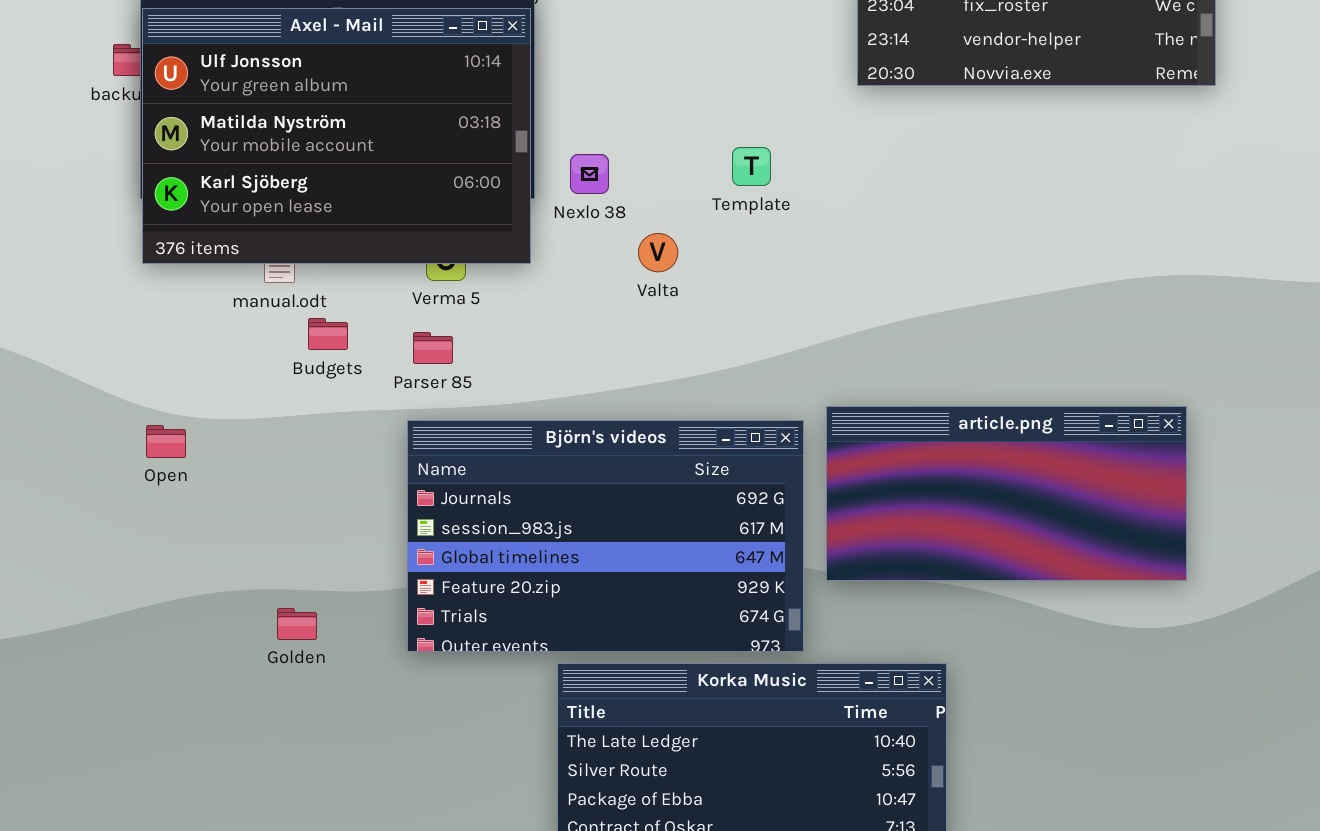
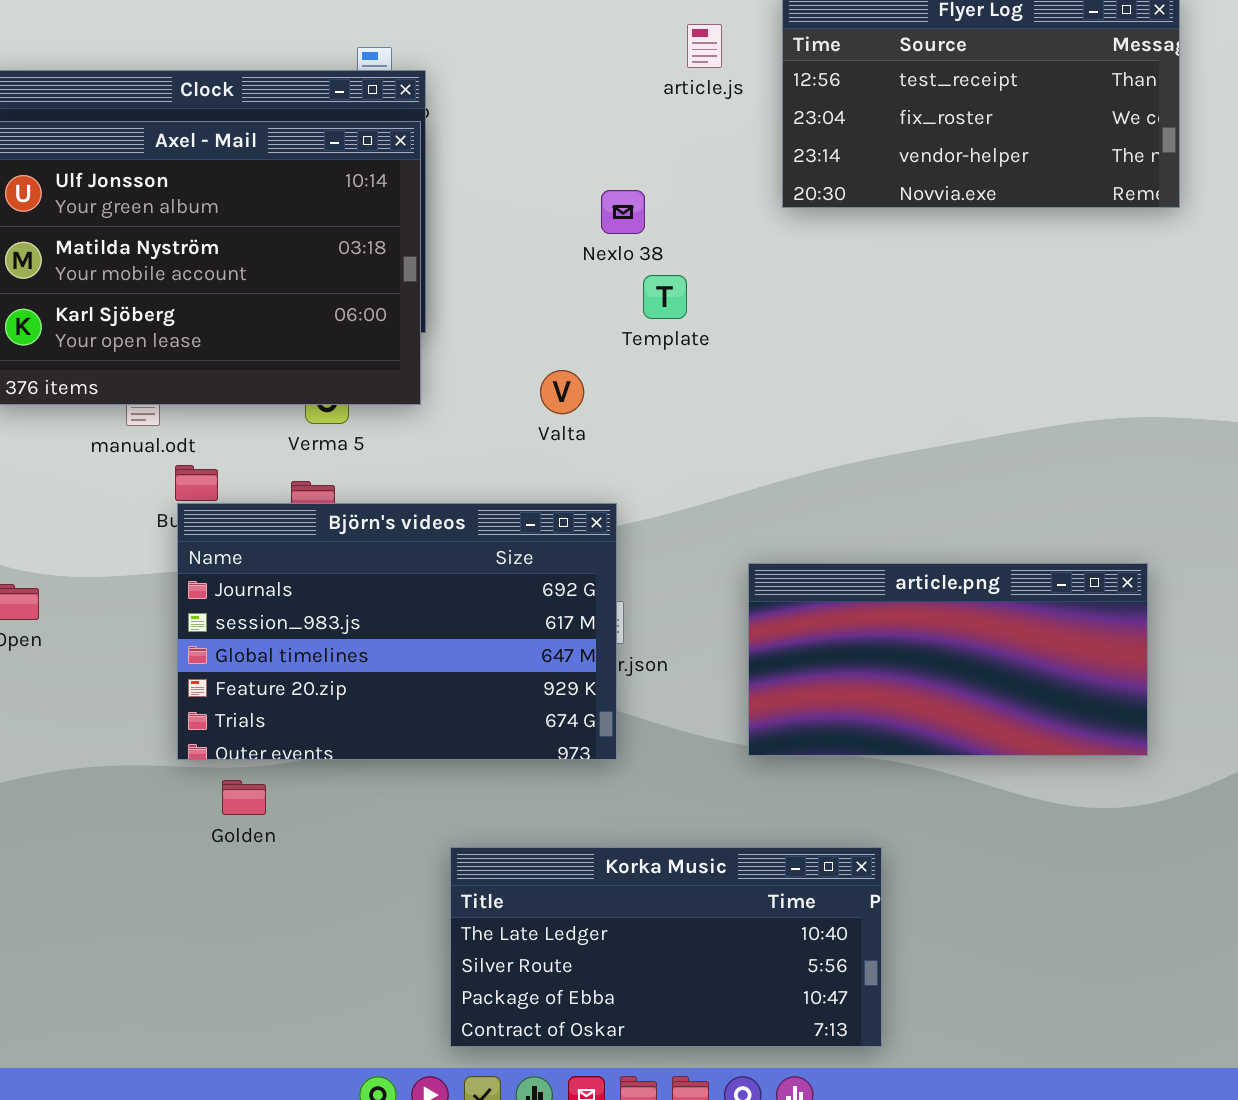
Nexlo 38: [570,154,609,194] -> [601,190,645,234], moved
Björn's videos: [407,420,804,652] -> [177,503,617,760], moved
Golden: [277,608,317,640] -> [222,780,266,815], moved

